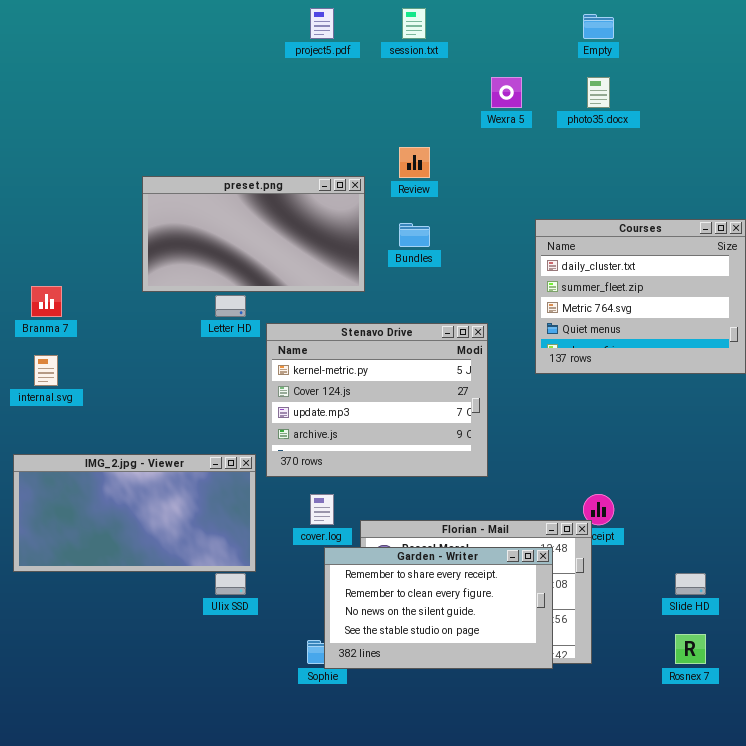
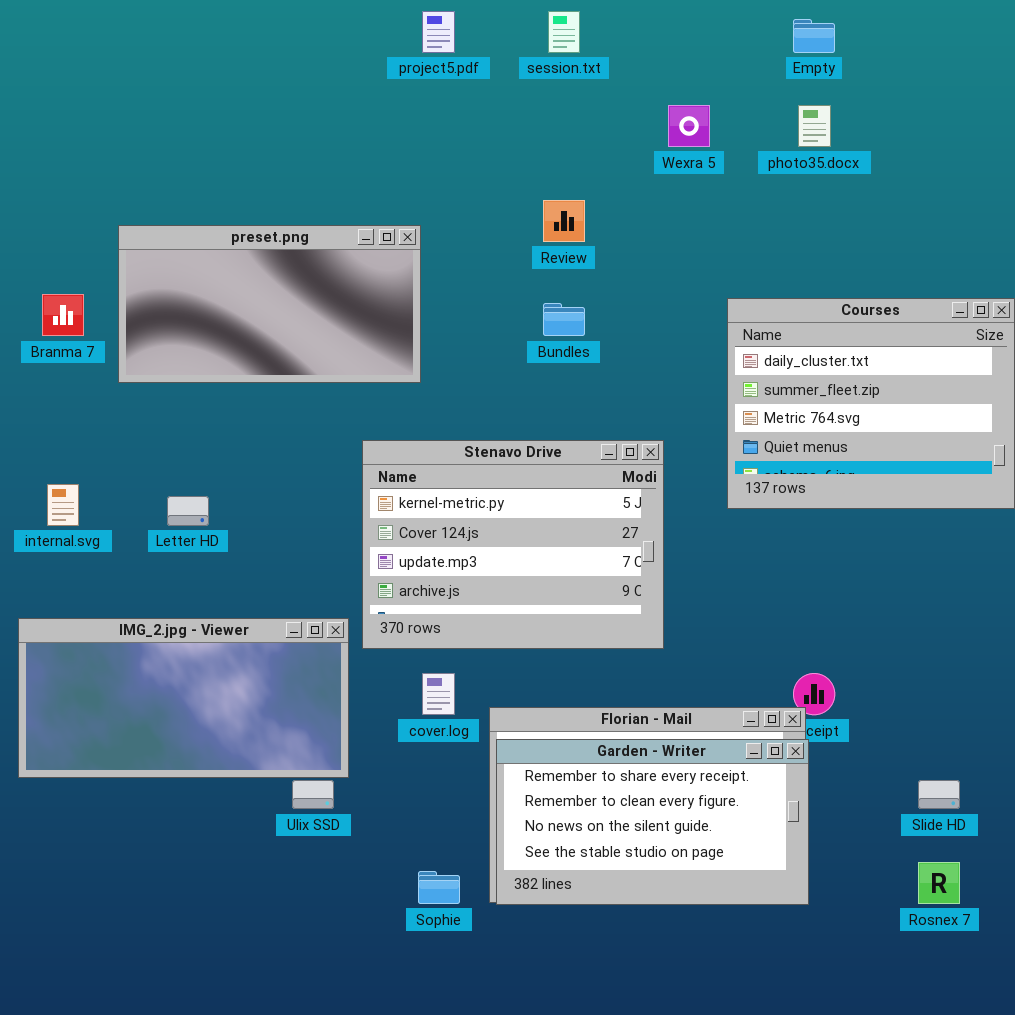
preset.png: [142,176,365,292] -> [118,225,421,383], moved
Branma 7: [31,286,62,317] -> [42,294,84,336], moved
Letter HD: [215,295,246,317] -> [167,496,209,526], moved
Garden - Writer: [324,547,553,669] -> [496,739,809,905], moved

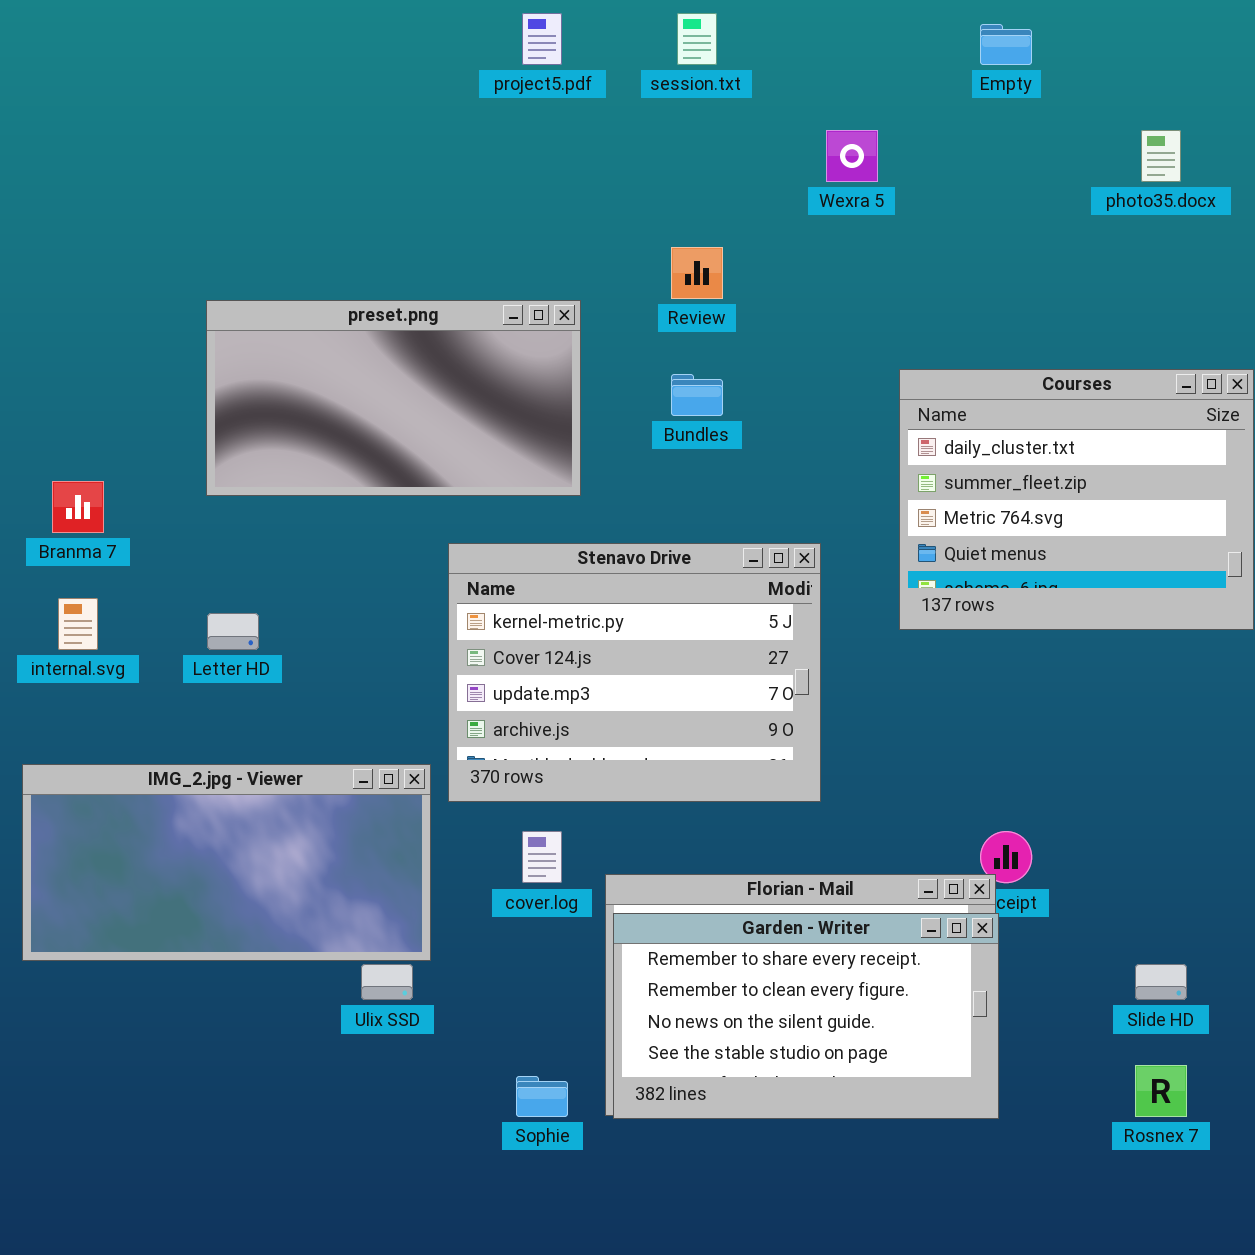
photo35.docx: [798,105,831,147] -> [1141,130,1181,182], moved
preset.png: [118,225,421,383] -> [206,300,581,496], moved
Branma 7: [42,294,84,336] -> [52,481,104,533], moved

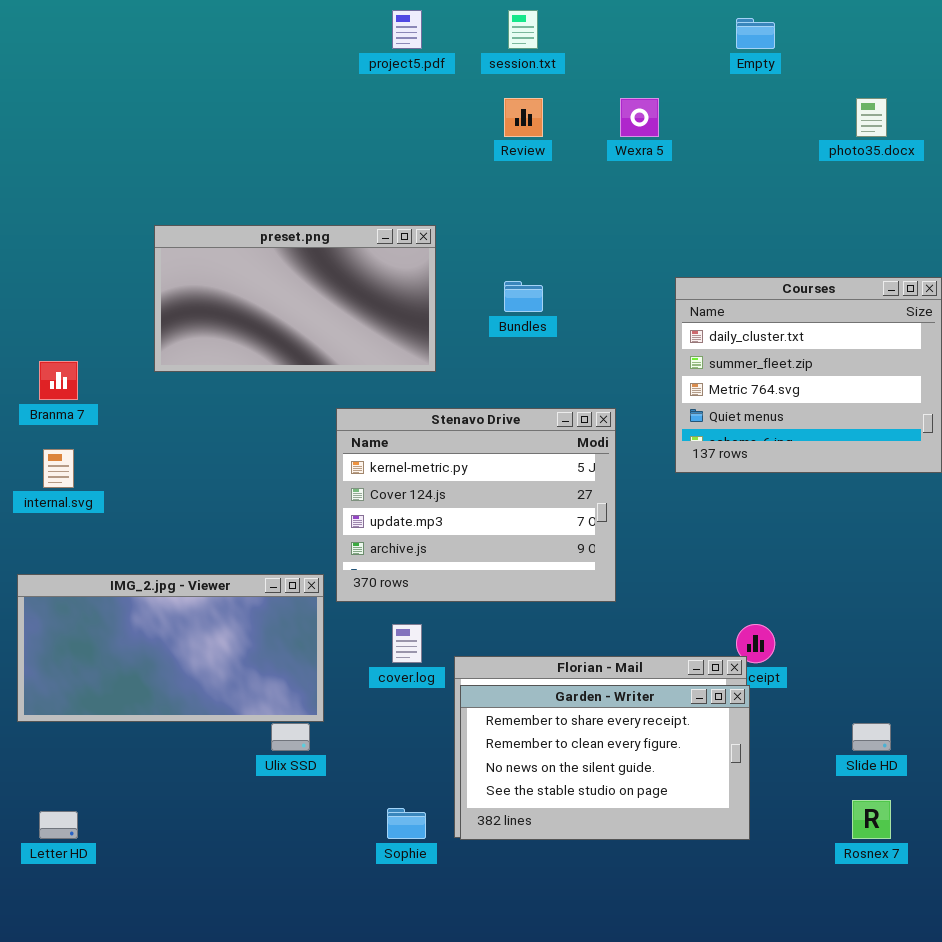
Review: [671,247,723,299] -> [504,98,543,137], moved
Letter HD: [207,613,259,650] -> [39,811,78,839], moved

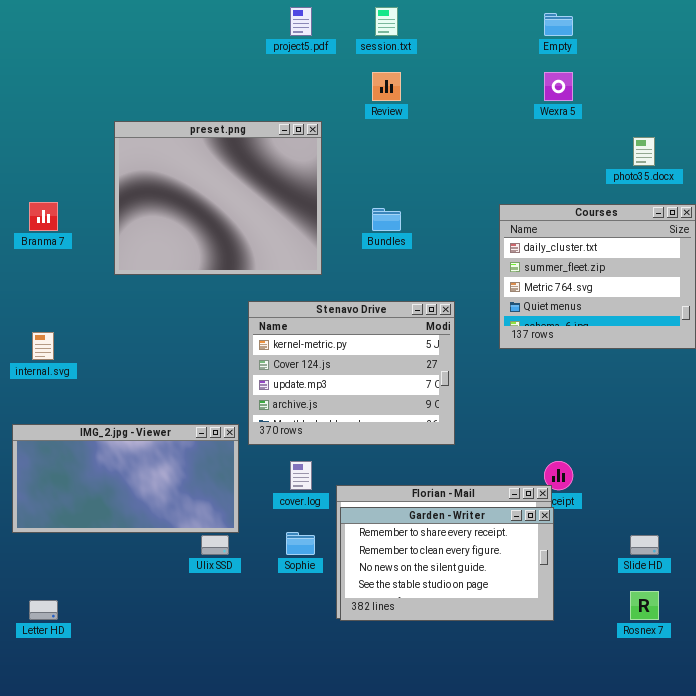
Wexra 5: [620,98,659,137] -> [544,72,573,101], moved
photo35.docx: [856,98,887,137] -> [633,137,655,166], moved
preset.png: [154,225,436,372] -> [114,121,322,275], resized
Branma 7: [39,361,78,400] -> [29,202,58,231], moved
Sophie: [387,808,426,839] -> [286,532,315,555], moved

